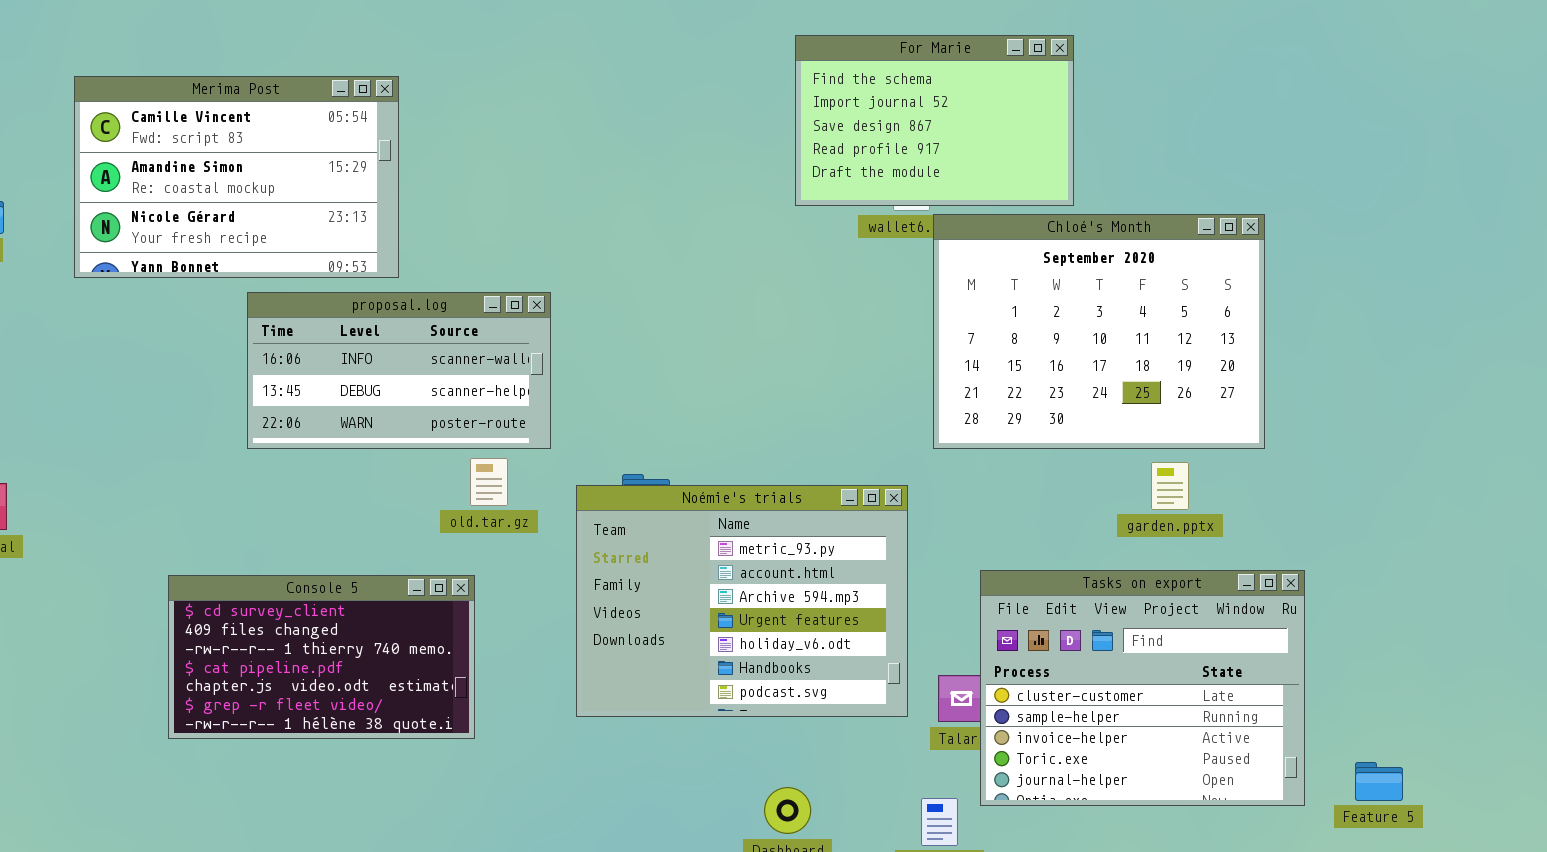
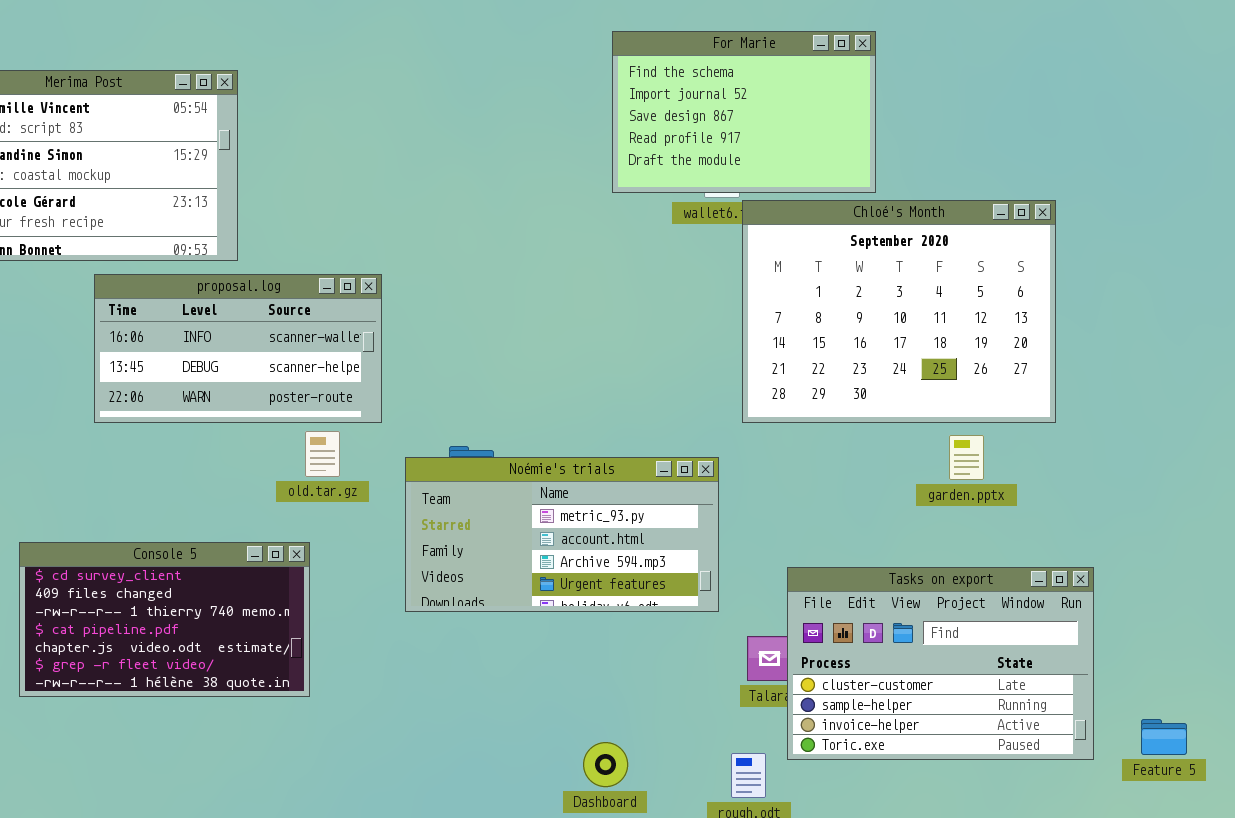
Noémie's trials: [576,485,908,717] -> [405,457,719,612], resized
Tasks on export: [980,570,1305,806] -> [787,567,1094,760], resized

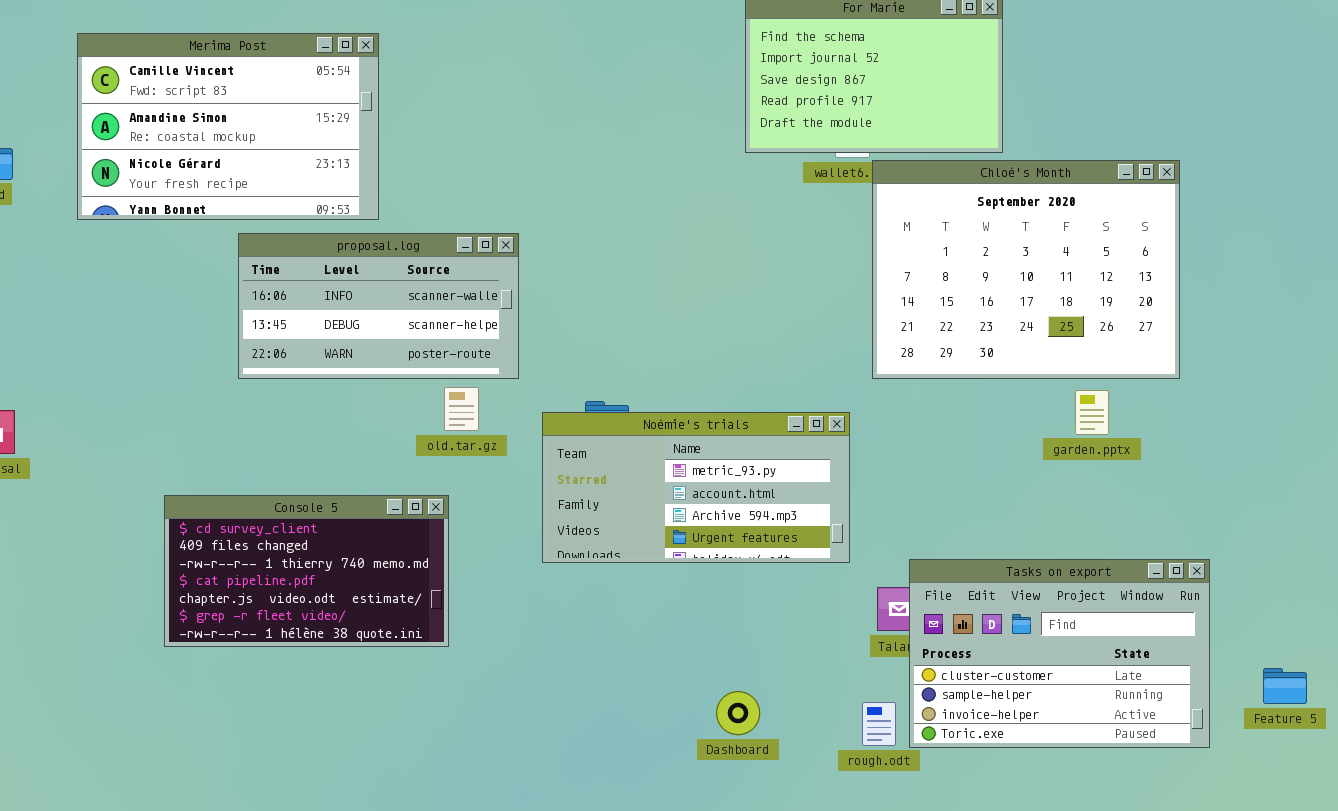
Tasks on export: [787,567,1094,760] -> [909,559,1210,748], moved

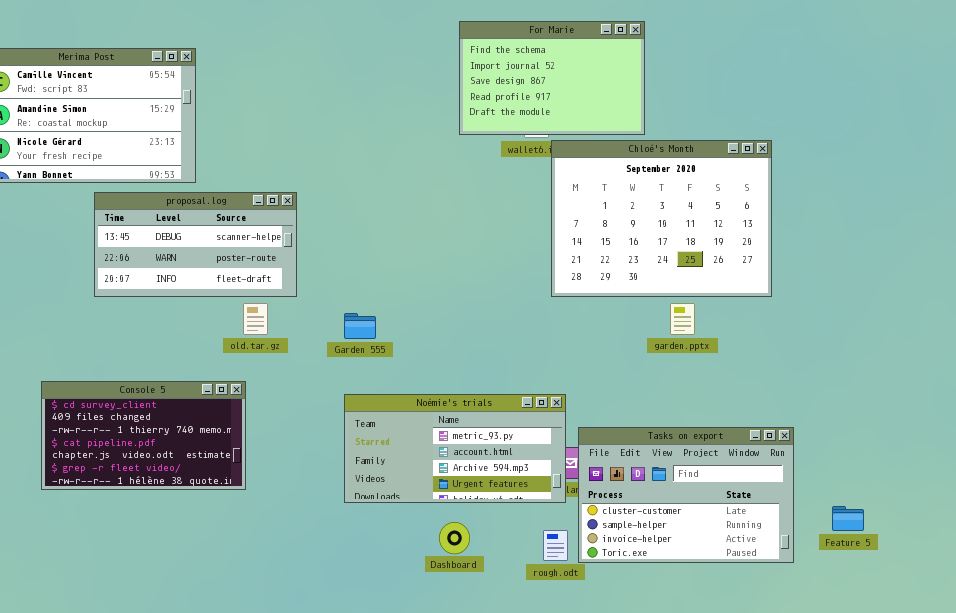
proposal.log: [238,233,519,379] -> [94,192,297,297], scrolled down 1 row
garden.pptx: [1075,390,1109,435] -> [670,303,695,335], moved
Noémie's trials: [542,412,850,563] -> [344,394,566,503], moved

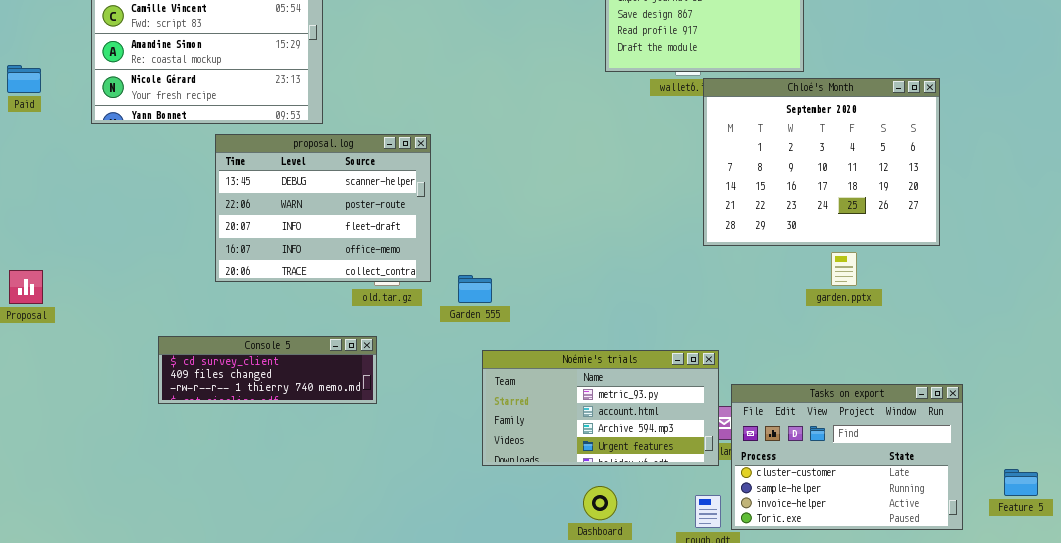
proposal.log: [94,192,297,297] -> [215,134,431,282], resized
Garden 555: [344,313,376,339] -> [458,275,492,303], moved
Console 5: [41,381,246,490] -> [158,336,377,404], resized

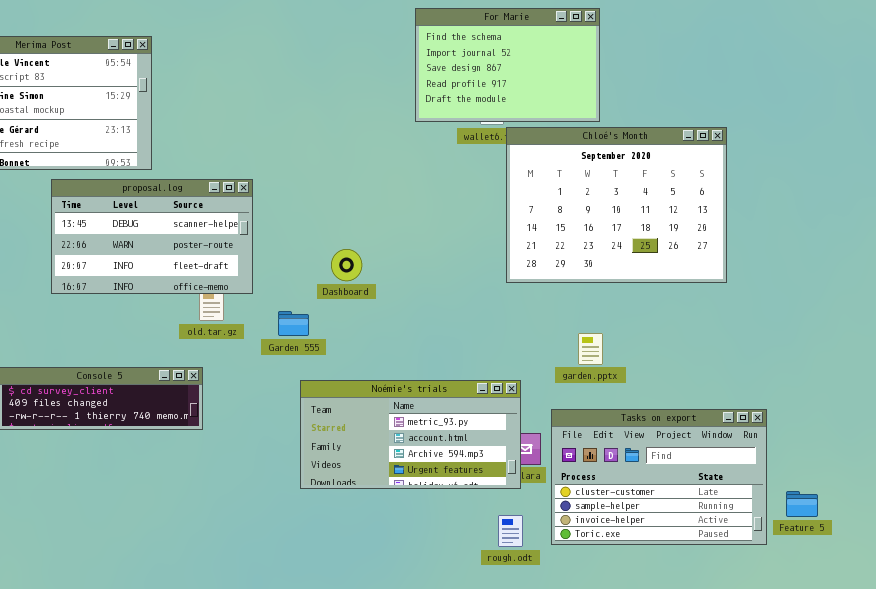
proposal.log: [215,134,431,282] -> [51,179,253,294], resized
garden.pptx: [831,252,857,286] -> [578,333,603,365], moved
Tasks on export: [731,384,963,530] -> [551,409,767,545], moved
Dashboard: [583,486,617,520] -> [331,249,362,281], moved

